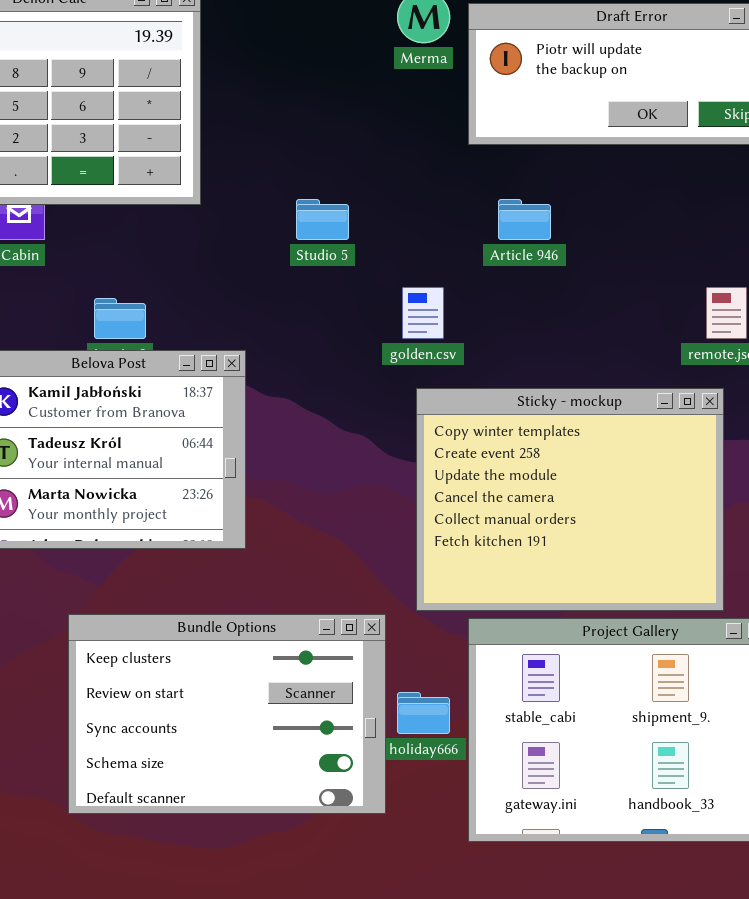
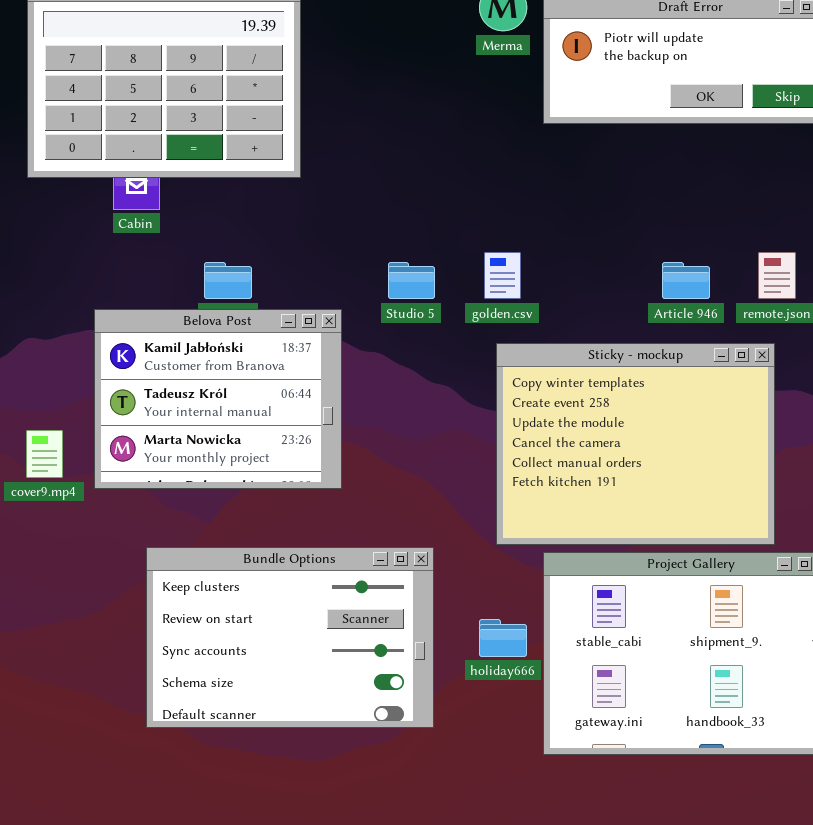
Studio 5: [296,199,349,240] -> [388,262,435,299], moved
Article 946: [498,199,551,240] -> [662,262,710,299], moved
Bundle Options: [68,614,386,814] -> [146,547,434,728], moved

